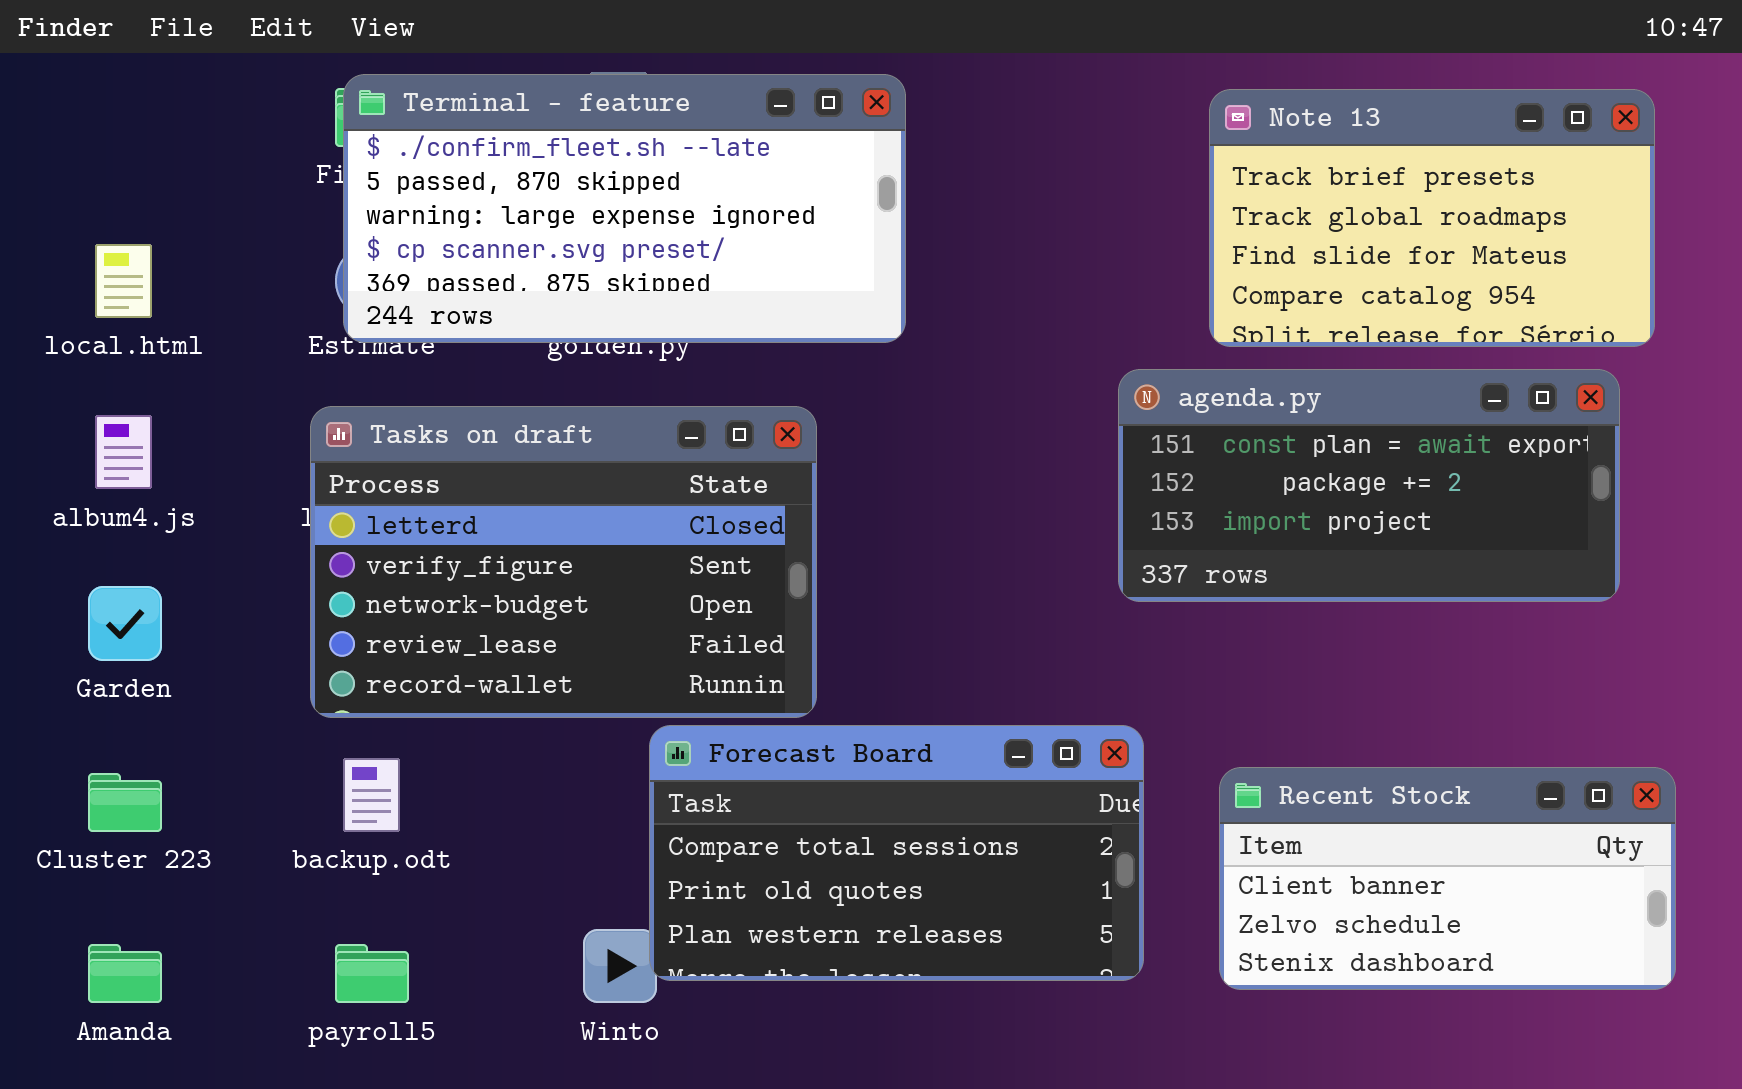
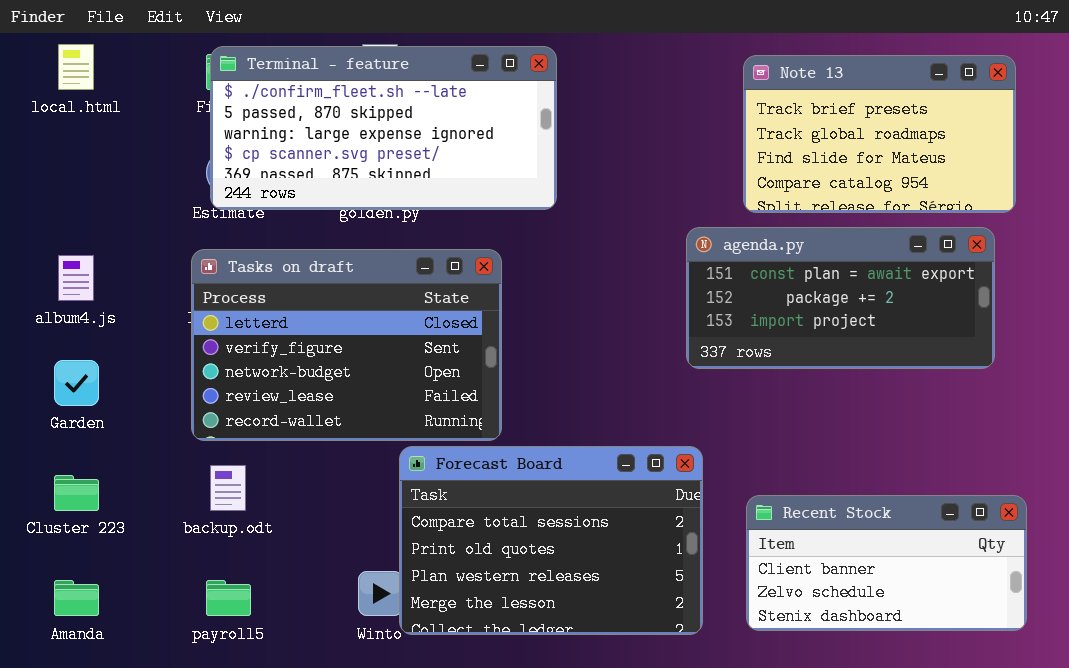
local.html: [95,244,152,318] -> [58,44,94,90], moved
Forecast Board: [649,725,1144,981] -> [399,446,703,635], resized
Recent Stock: [1219,767,1676,990] -> [746,495,1027,631], moved

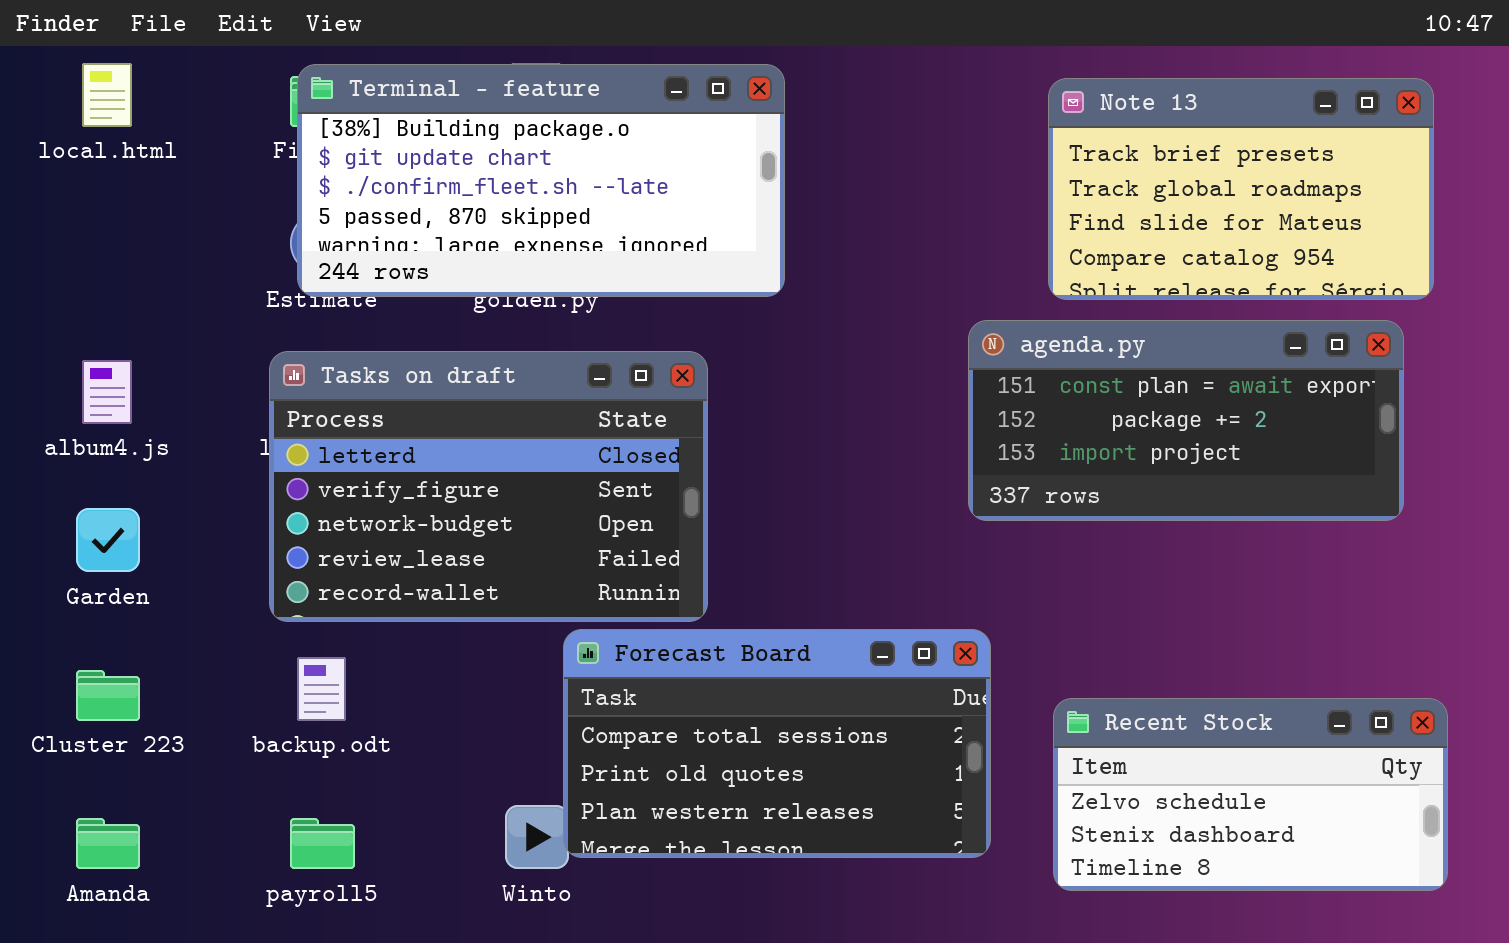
Terminal - feature: [210,46,557,210] -> [297,64,785,297], scrolled up 2 rows
Forecast Board: [399,446,703,635] -> [563,629,991,858], resized
Recent Stock: [746,495,1027,631] -> [1053,698,1448,891], scrolled down 1 row

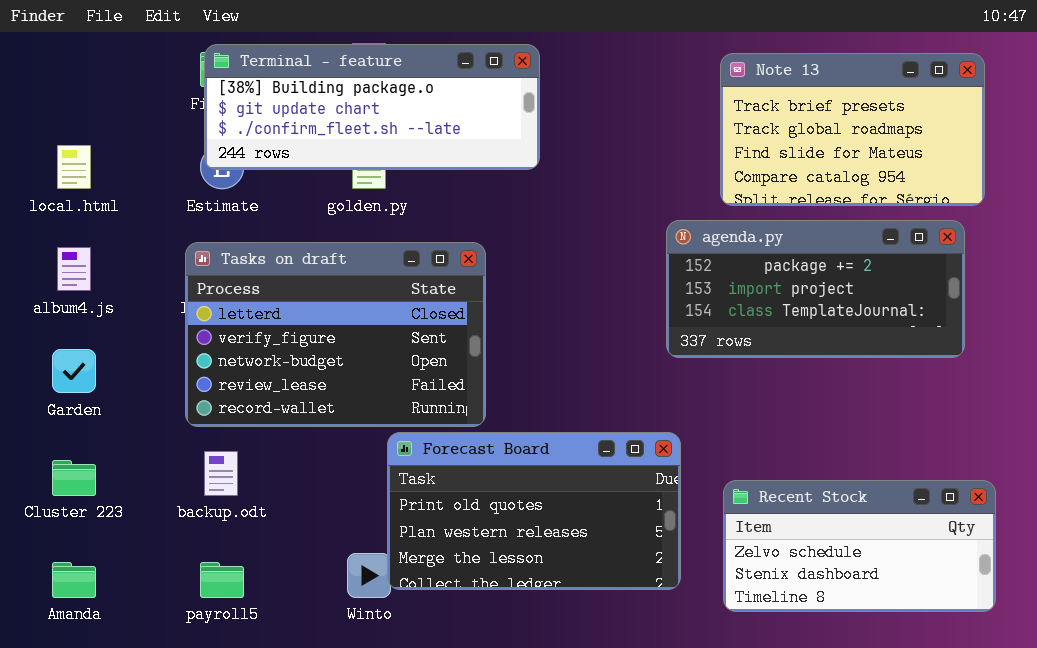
local.html: [82,63,132,127] -> [57,145,91,189], moved
Terminal - feature: [297,64,785,297] -> [204,44,540,170], resized
agenda.py: [968,320,1404,521] -> [666,220,965,358], scrolled down 1 row
Forecast Board: [563,629,991,858] -> [387,432,681,590], scrolled down 1 row

